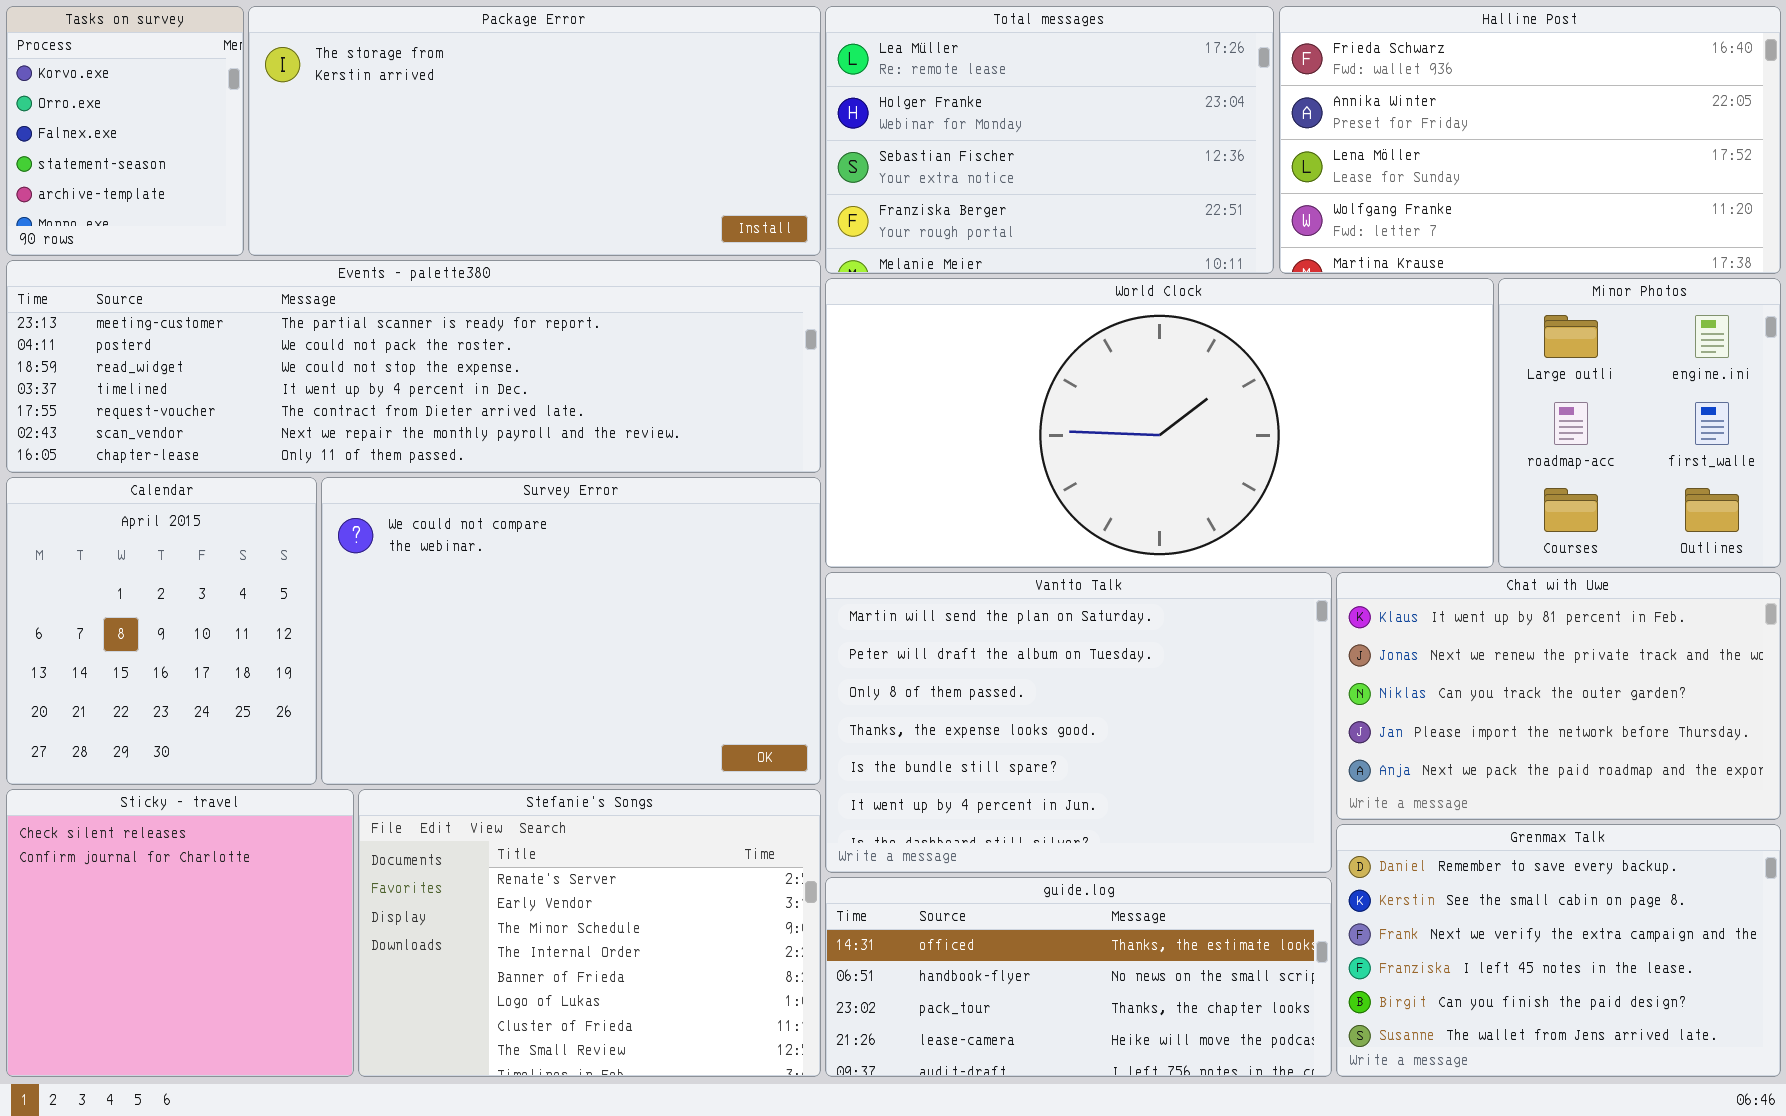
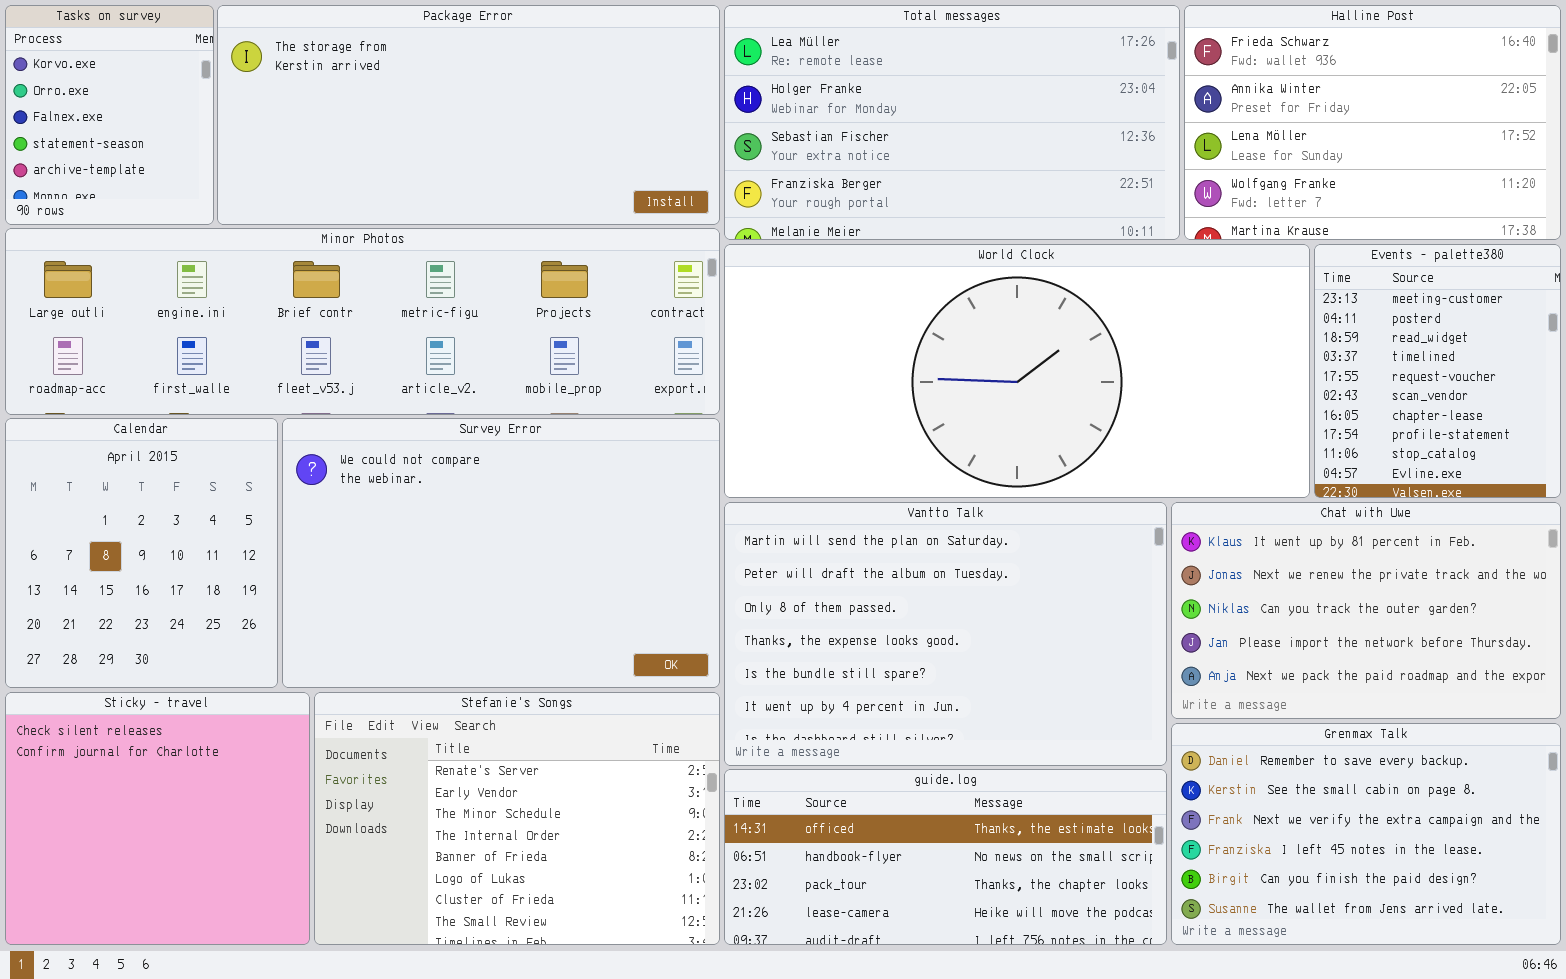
Total messages: [825,6,1274,274] -> [724,5,1180,240], resized
Halline Post: [1279,6,1781,274] -> [1184,5,1561,240], resized
Events - palette380: [6,260,821,473] -> [1314,244,1561,498], moved, resized
Minor Photos: [1498,278,1781,568] -> [5,228,720,415], moved, resized

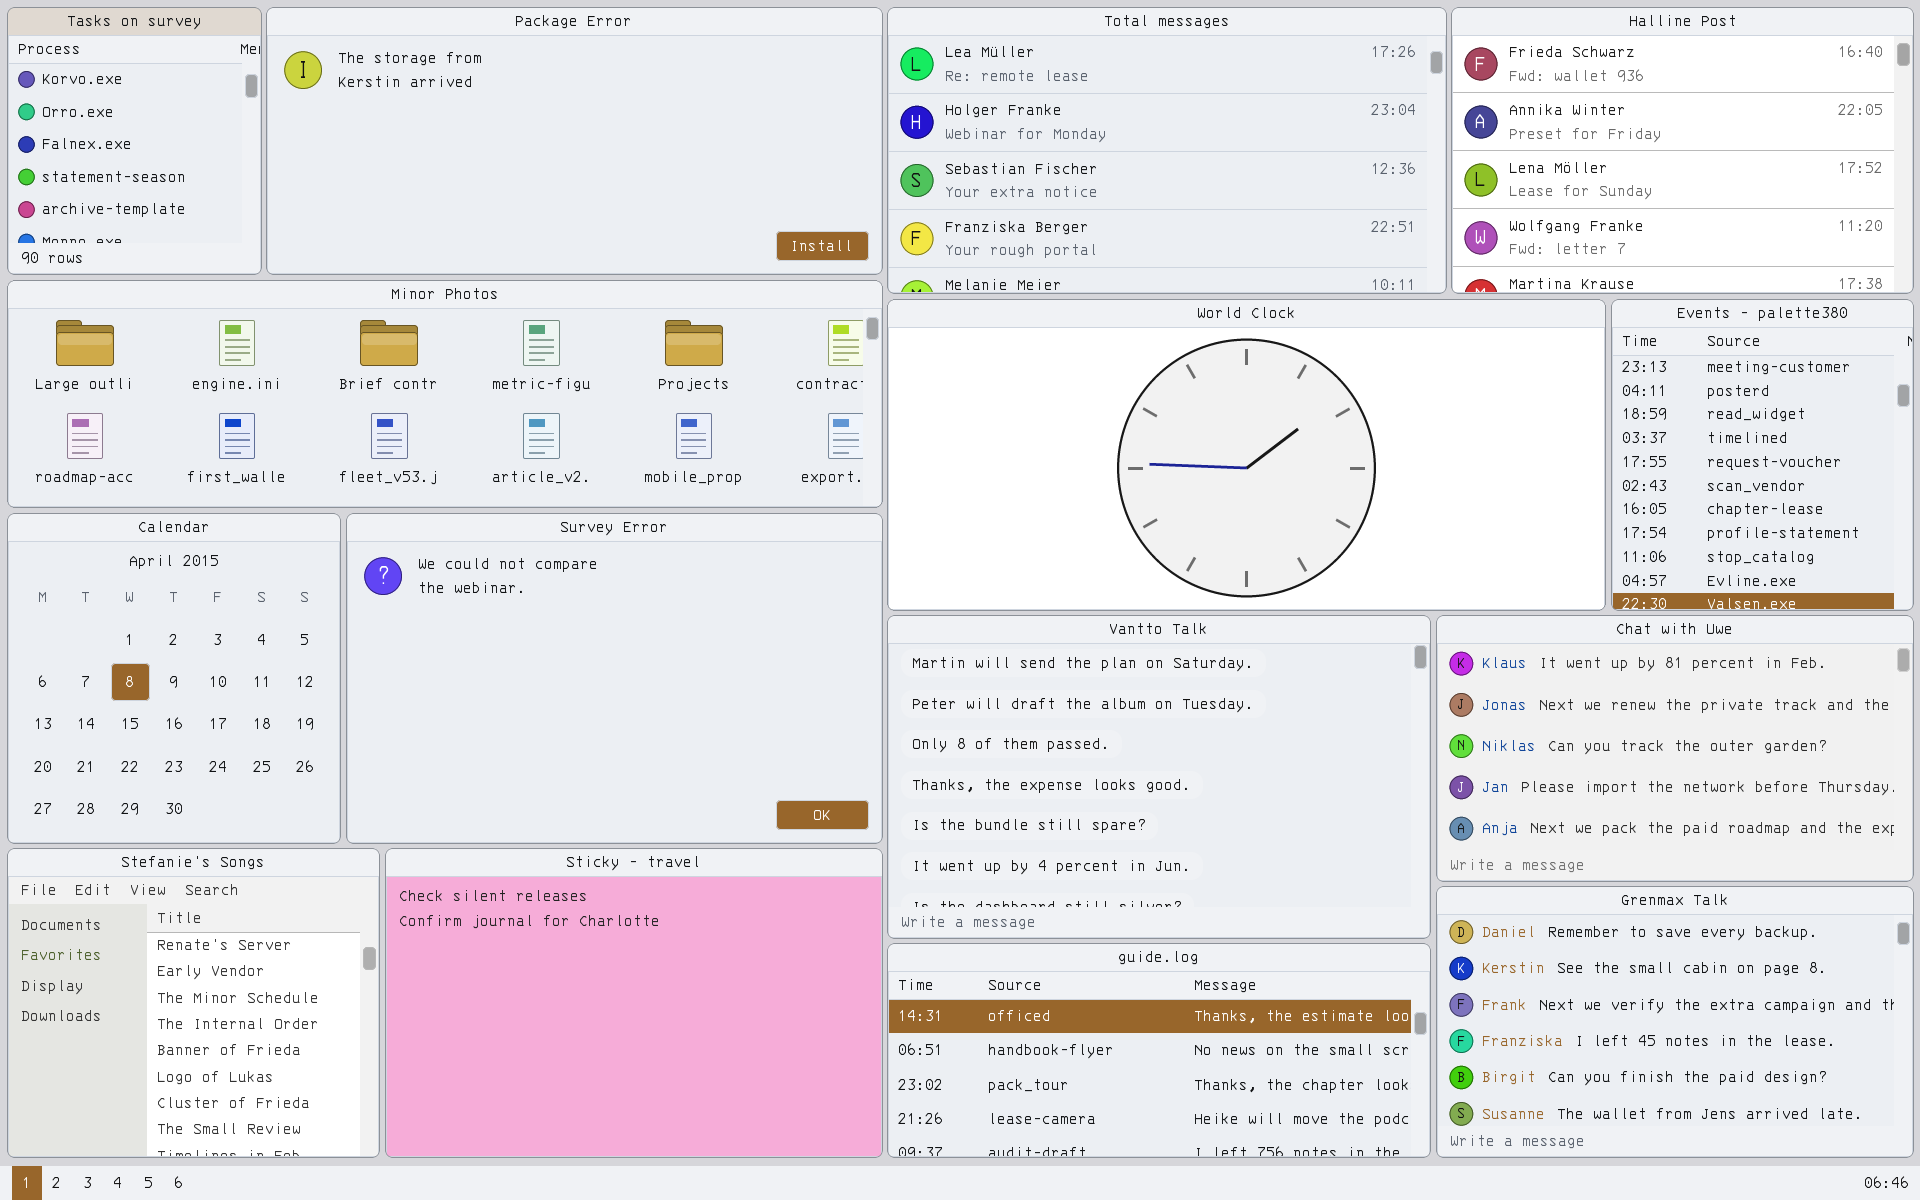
Sticky - travel: [5,692,310,945] -> [385,848,883,1158], moved, resized
Stefanie's Songs: [314,692,720,945] -> [7,848,380,1158], moved, resized

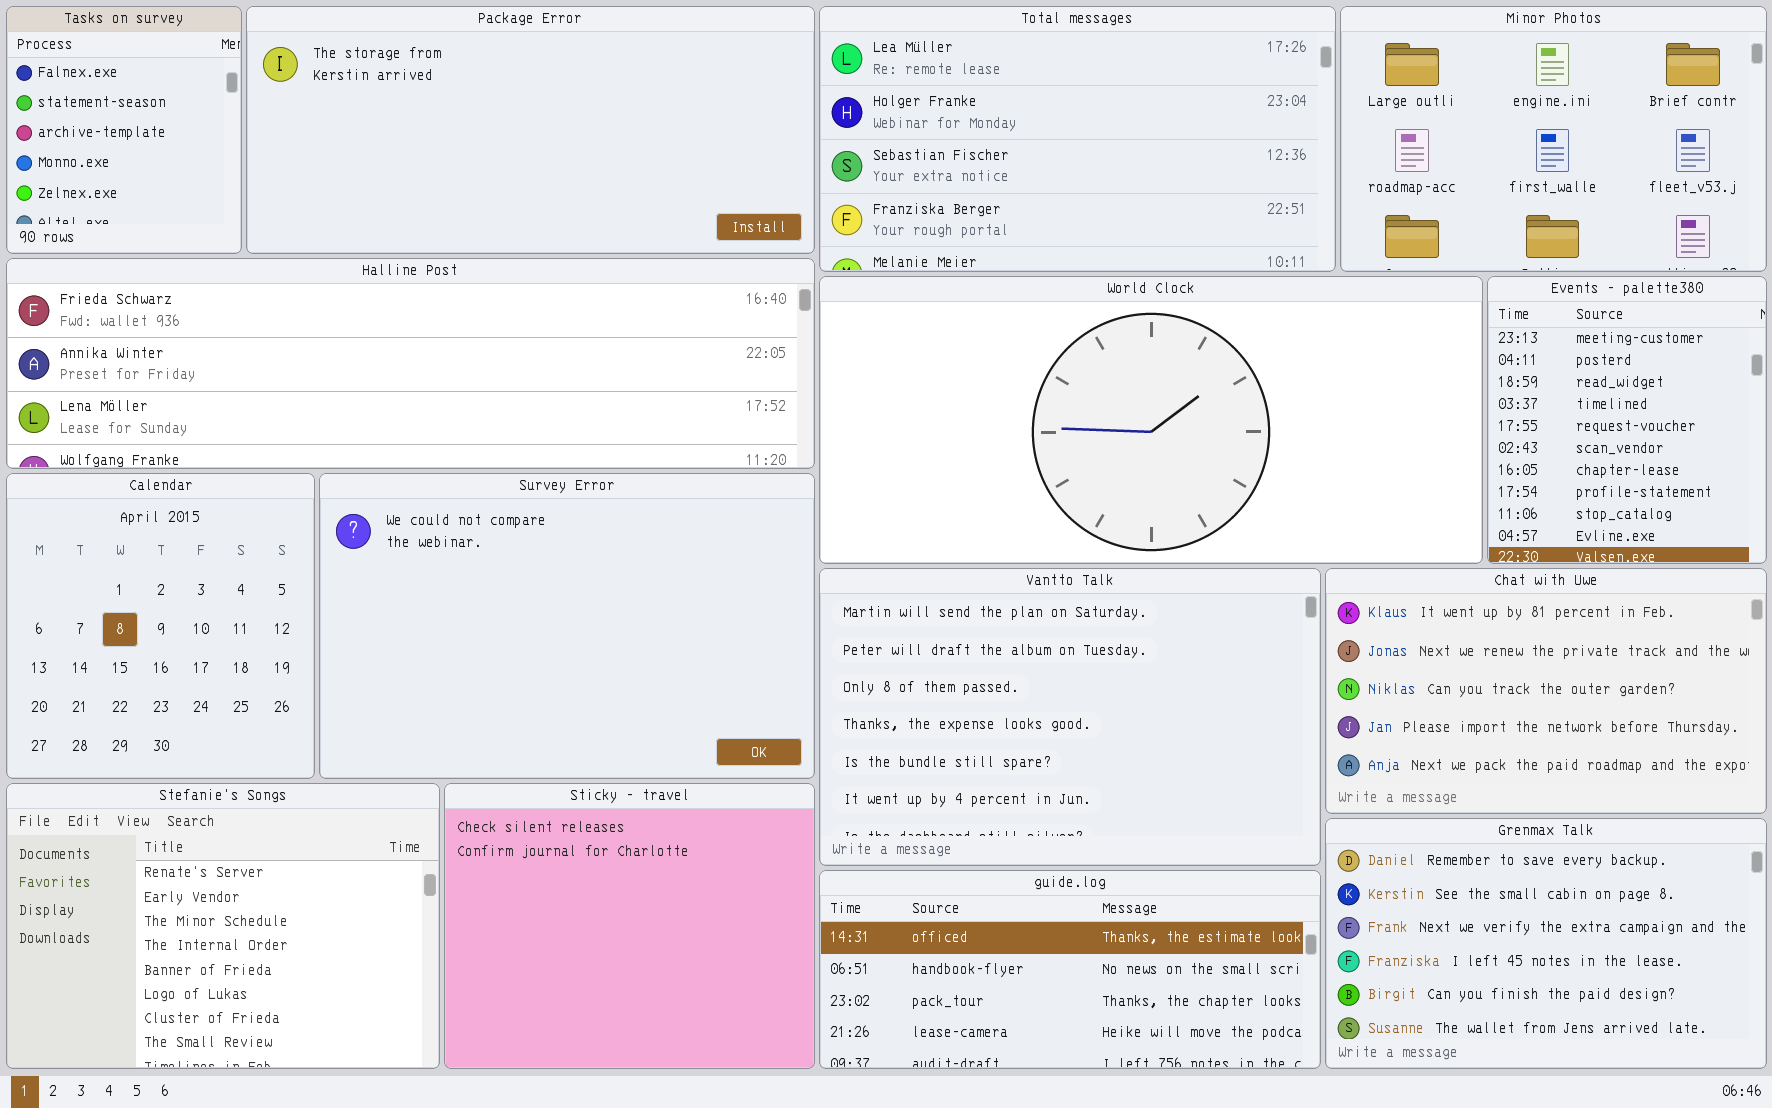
Tasks on survey: [7,7,262,275] -> [6,6,242,254], scrolled down 2 rows
Halline Post: [1451,7,1914,294] -> [6,258,815,469], moved, resized
Minor Photos: [7,280,883,508] -> [1340,6,1767,272], moved, resized
Stefanie's Songs: [7,848,380,1158] -> [6,783,440,1069], resized
Sticky - travel: [385,848,883,1158] -> [444,783,815,1069], resized

